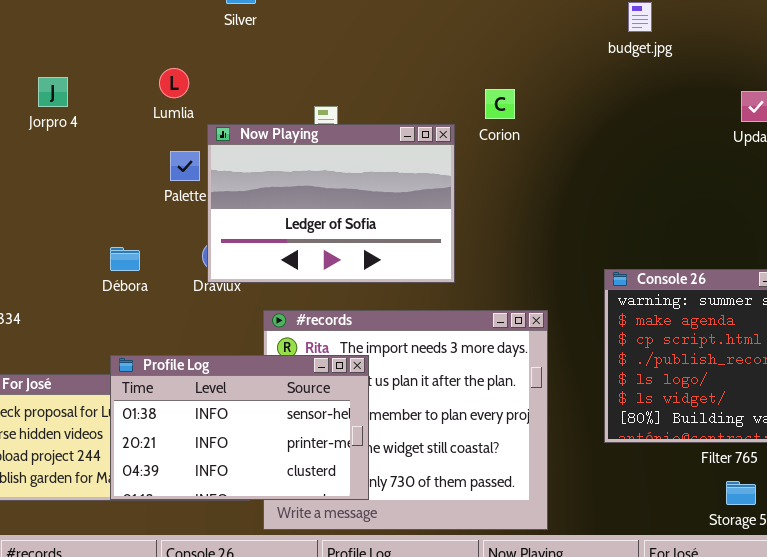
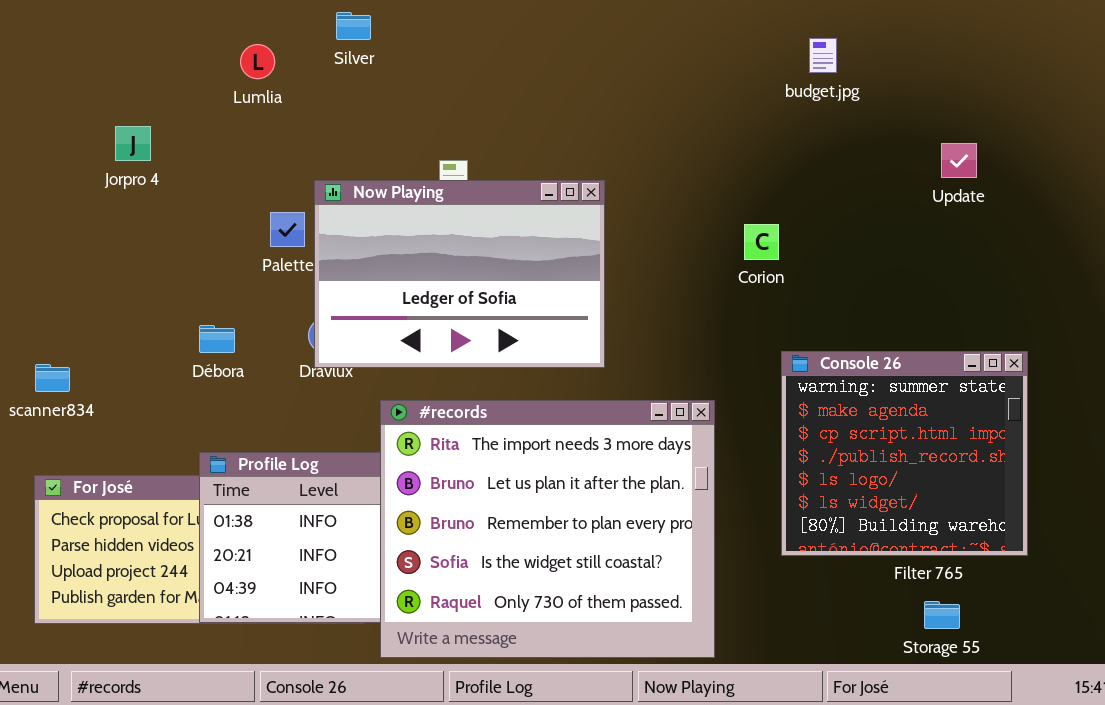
Lumlia: [159,68,189,98] -> [240,44,275,79], moved
Corion: [485,89,515,119] -> [744,224,779,260], moved
#records: [263,310,548,530] -> [380,400,715,658], raised

